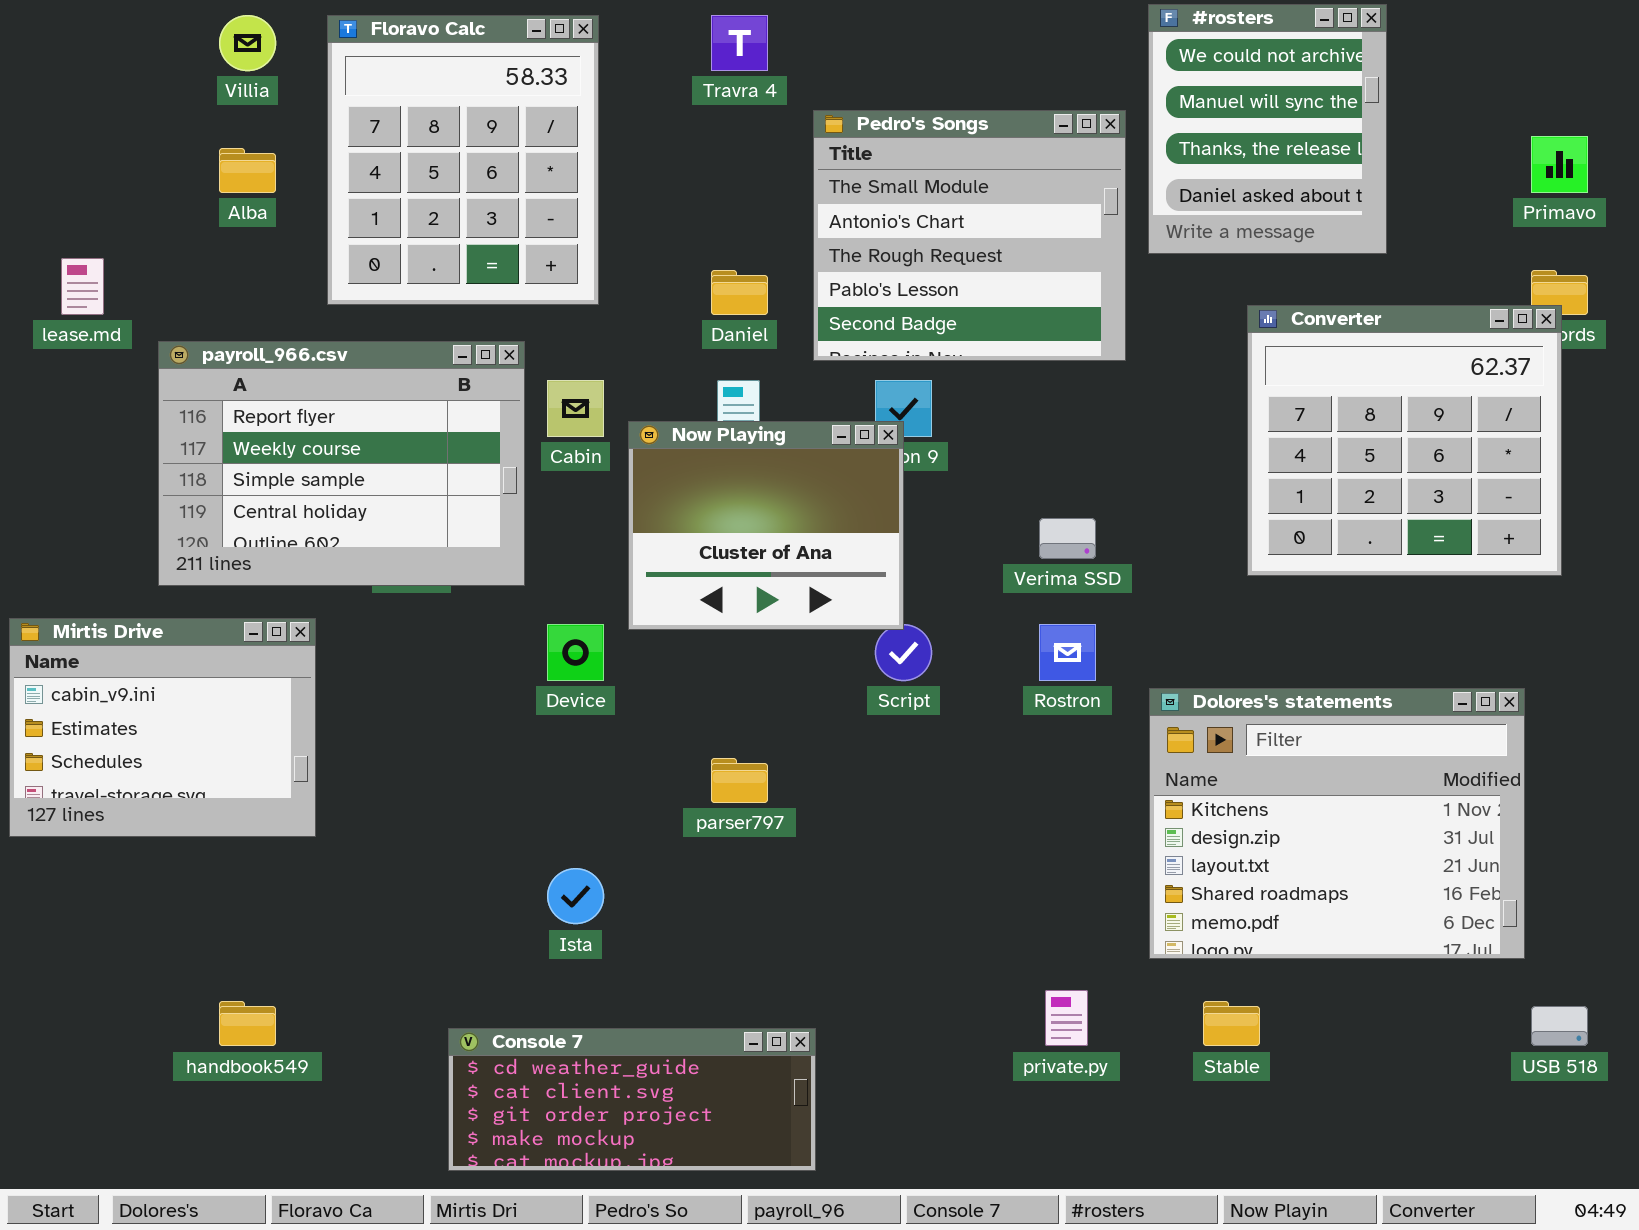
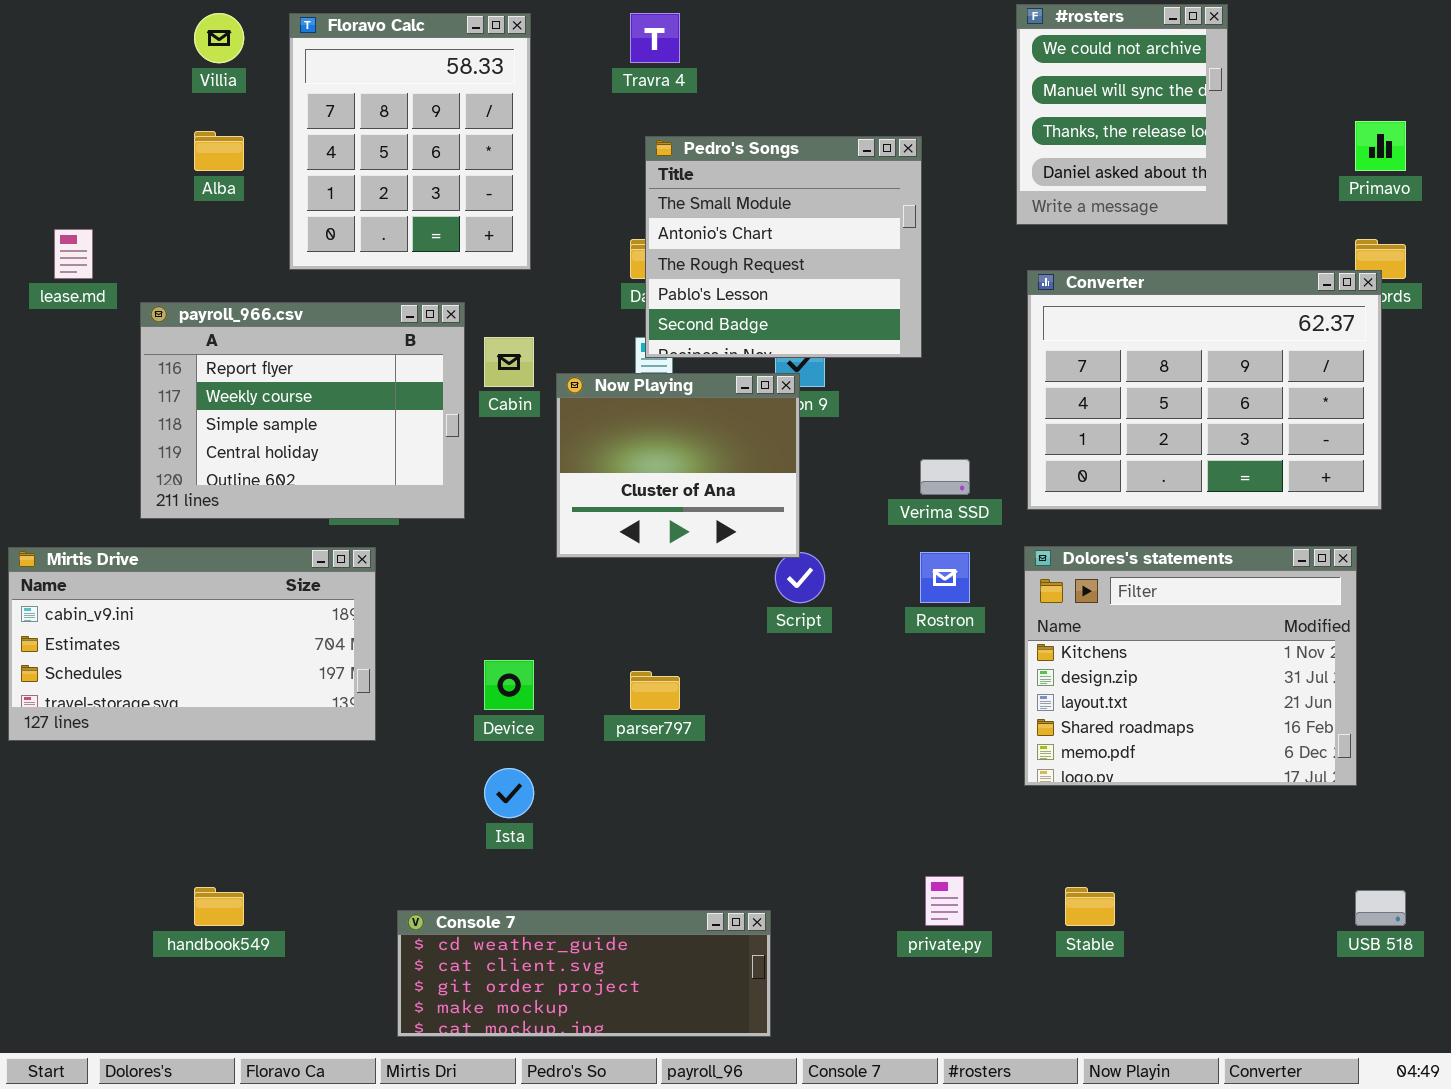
Pedro's Songs: [813,110,1126,361] -> [645,136,922,358], moved
Converter: [1247,305,1562,576] -> [1027,270,1382,510], resized
Mirtis Drive: [9,618,316,837] -> [8,547,376,741], resized
Device: [547,624,604,681] -> [484,660,534,710], moved
Dolores's statements: [1149,688,1525,959] -> [1024,546,1357,786], moved
Console 7: [448,1028,816,1171] -> [397,910,771,1037], resized

